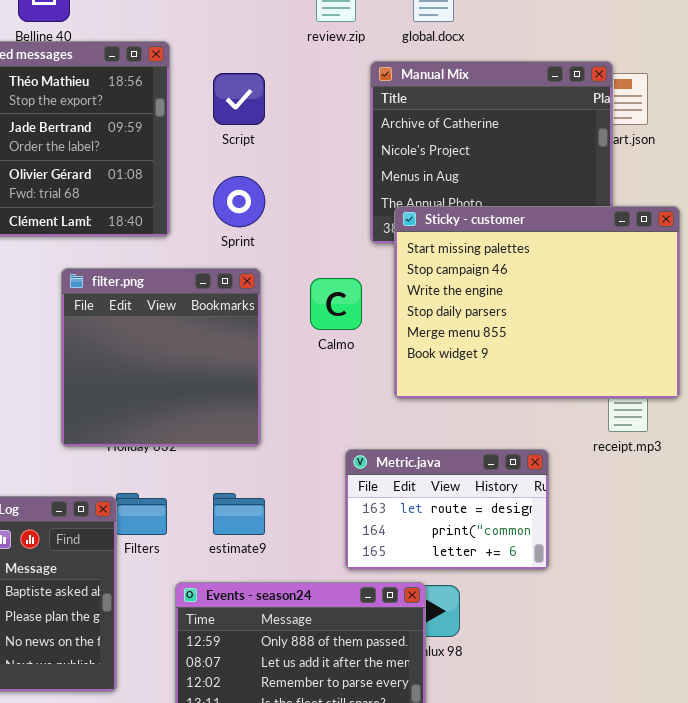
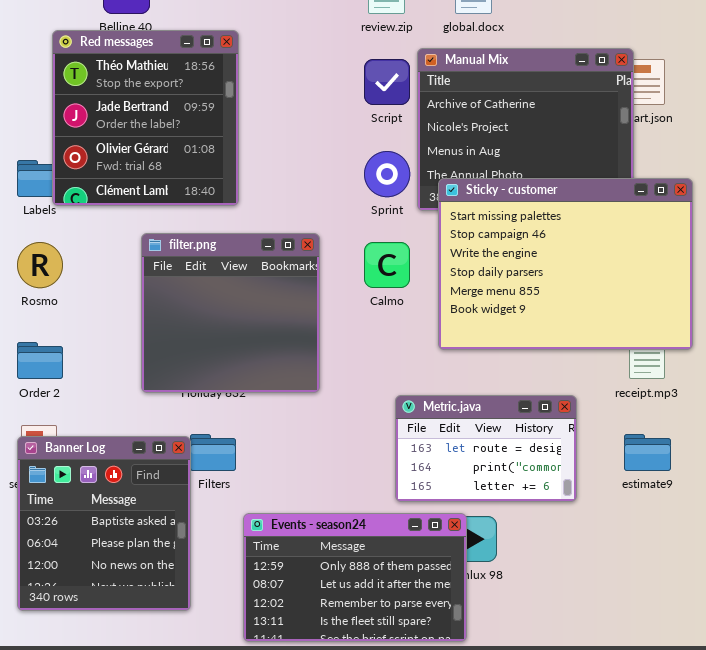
Script: [213,73,265,125] -> [364,59,410,105], moved
Sprint: [213,176,265,227] -> [364,151,410,197], moved
estimate9: [213,493,265,535] -> [624,434,671,471], moved

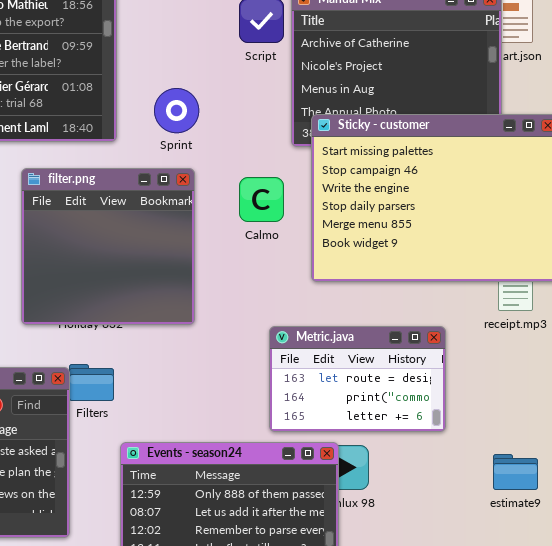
Sprint: [364,151,410,197] -> [154,88,199,133], moved
estimate9: [624,434,671,471] -> [493,454,538,490], moved

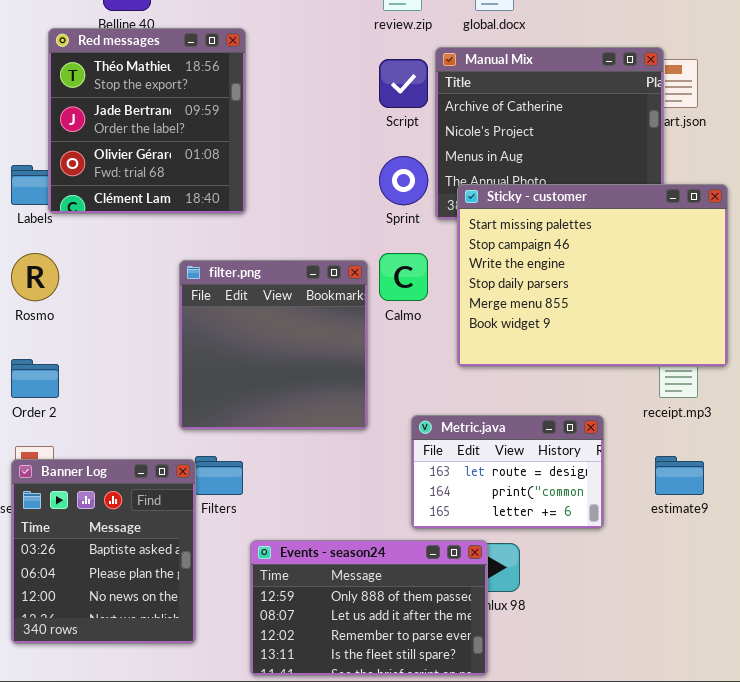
Sprint: [154,88,199,133] -> [379,156,428,205], moved
filter.png: [21,168,195,325] -> [179,260,368,430], moved
estimate9: [493,454,538,490] -> [655,456,704,495], moved

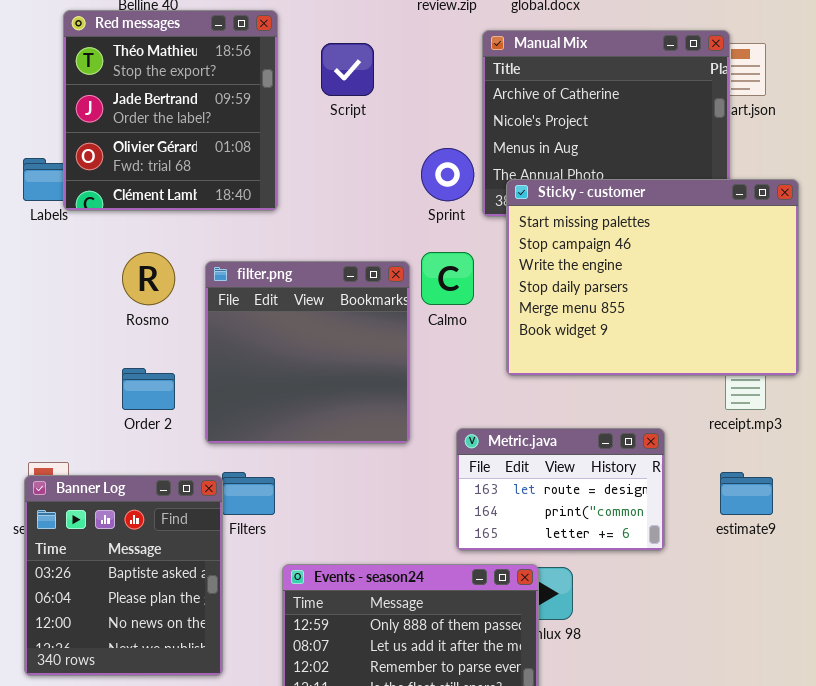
Script: [379,59,428,108] -> [321,43,374,96], moved
Rosmo: [11,253,59,301] -> [122,252,175,305], moved
Order 2: [11,359,59,398] -> [122,368,175,410], moved

